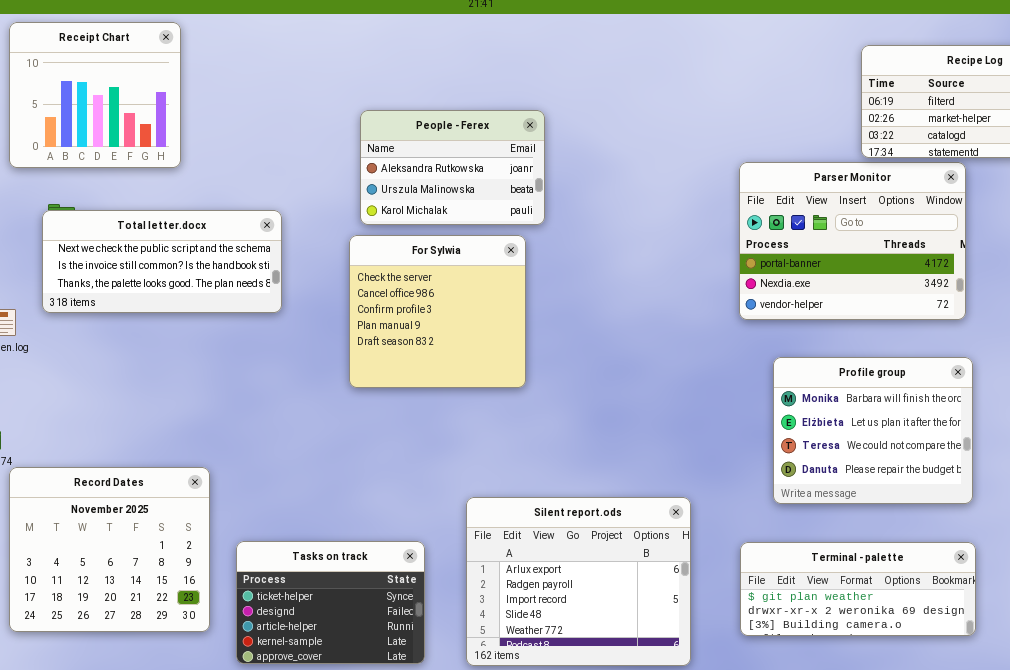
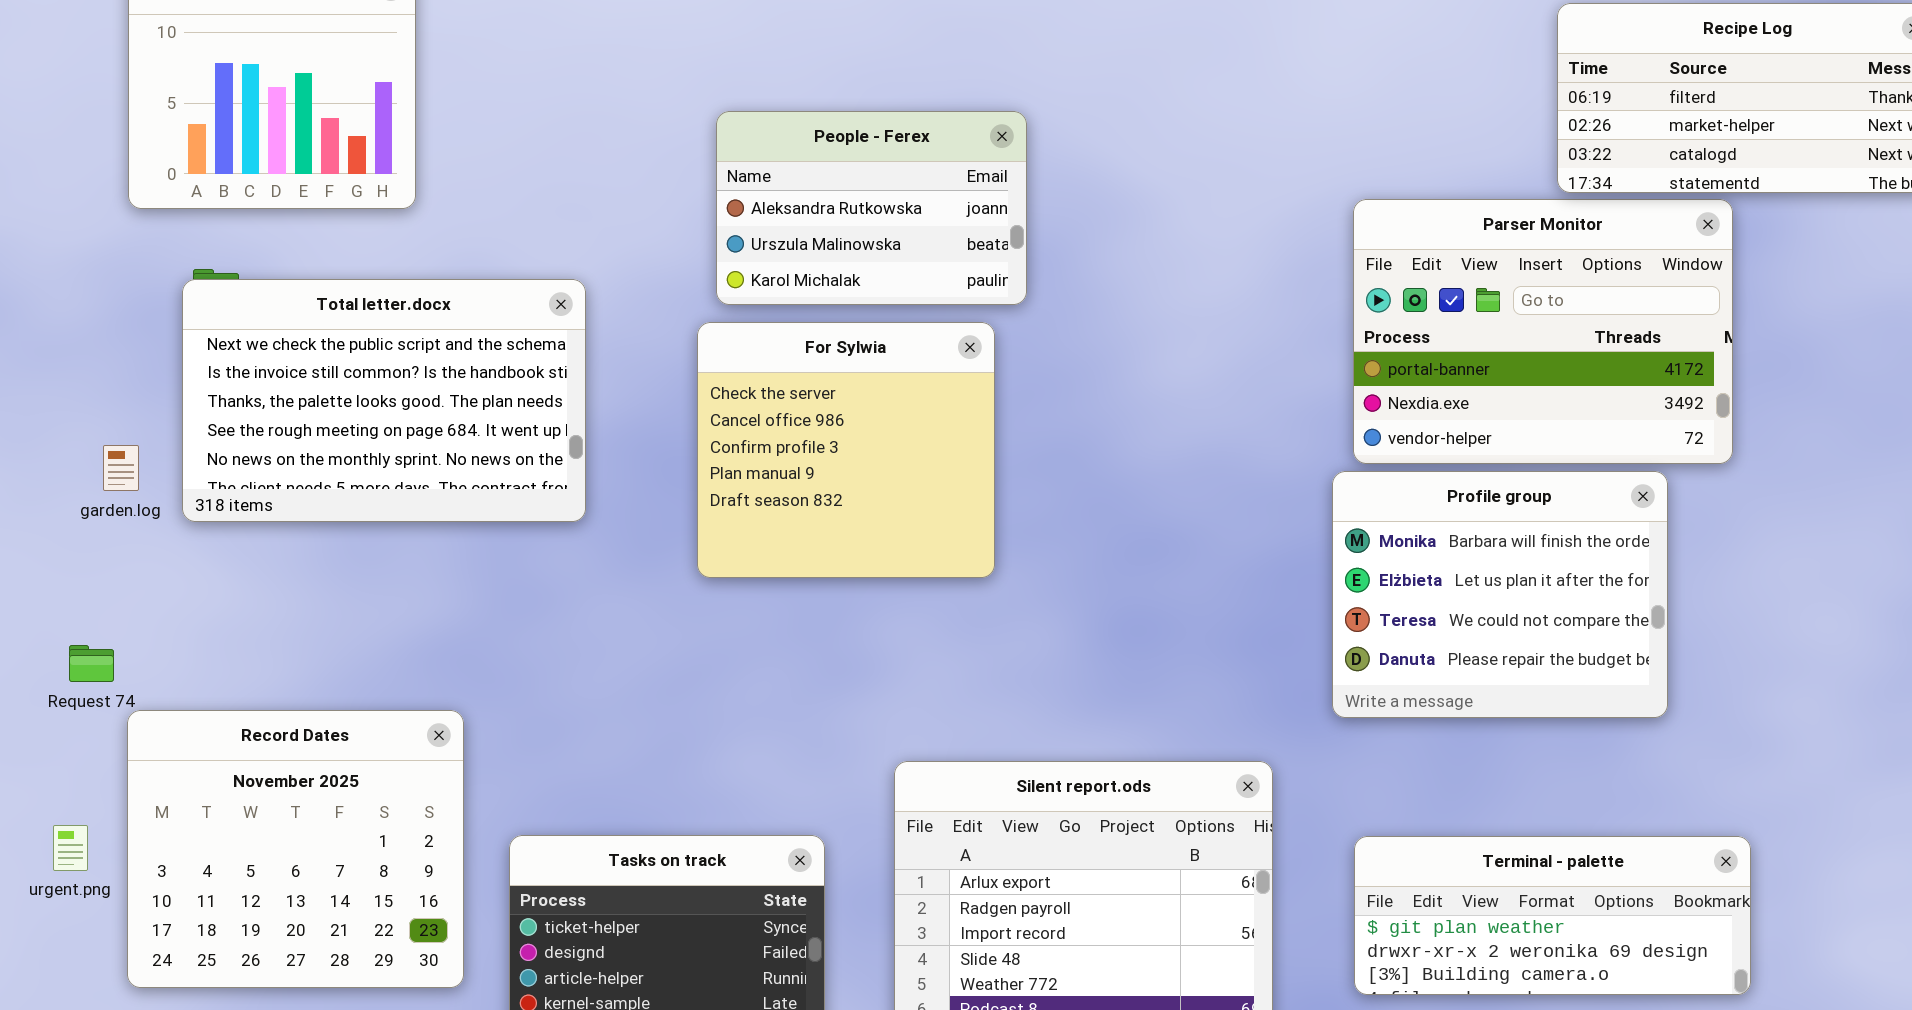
Total letter.docx: [42,210,282,313] -> [182,279,586,522], resized
Profile group: [773,357,973,504] -> [1332,471,1668,718], moved

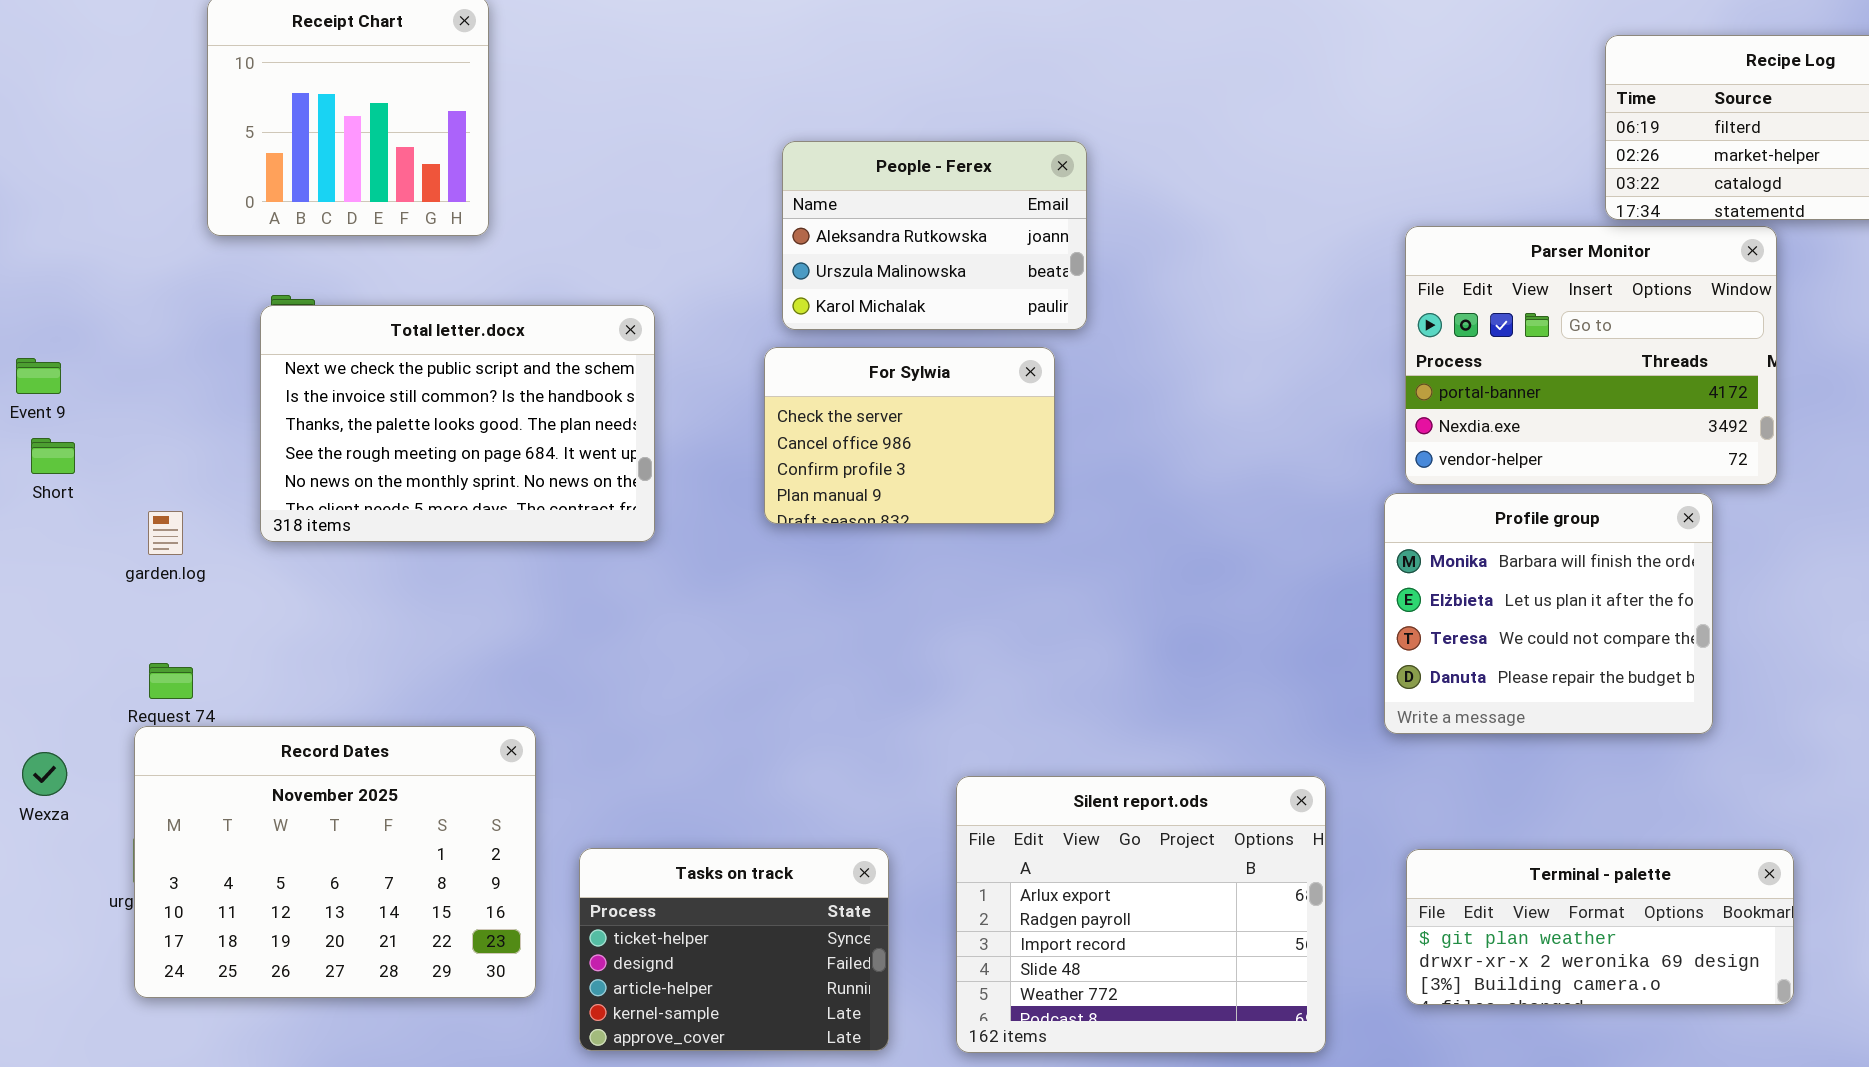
For Sylwia: [697,322,995,578] -> [764,347,1055,524], resized
garden.log: [103,445,139,491] -> [148,511,183,555], moved
Record Dates: [127,710,464,988] -> [134,726,536,998], resized

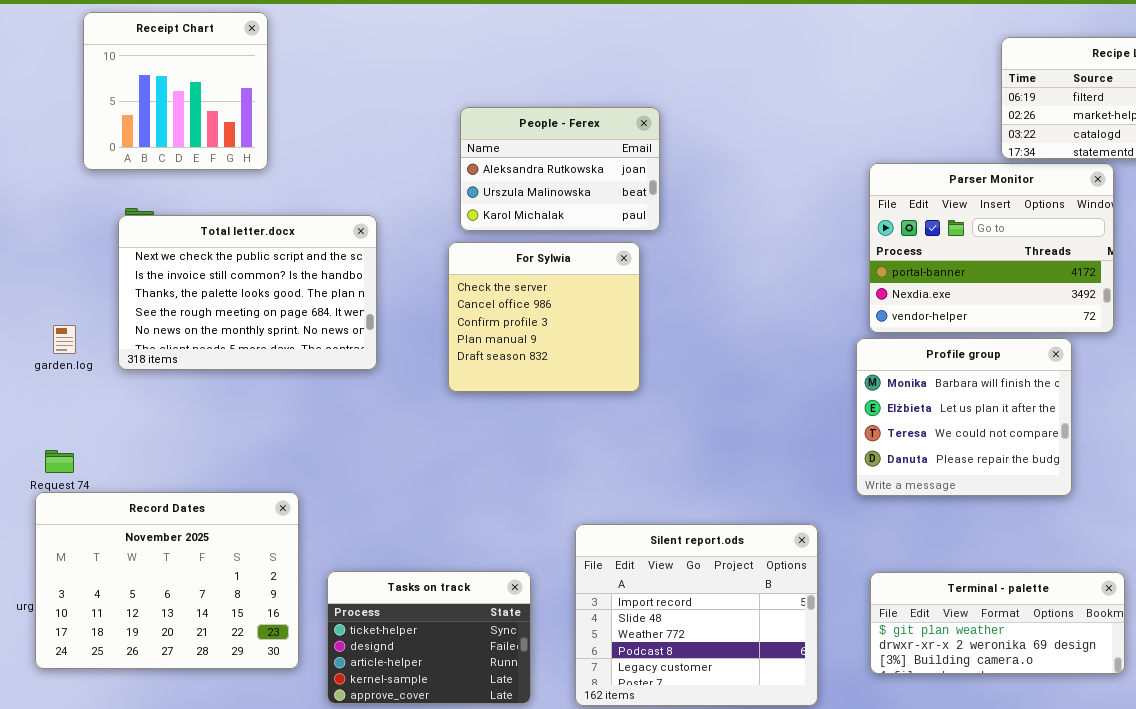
For Sylwia: [764,347,1055,524] -> [448,242,640,392], resized
garden.log: [148,511,183,555] -> [53,325,76,354], moved
Silent report.ods: [956,776,1326,1053] -> [575,524,818,706], scrolled down 2 rows

